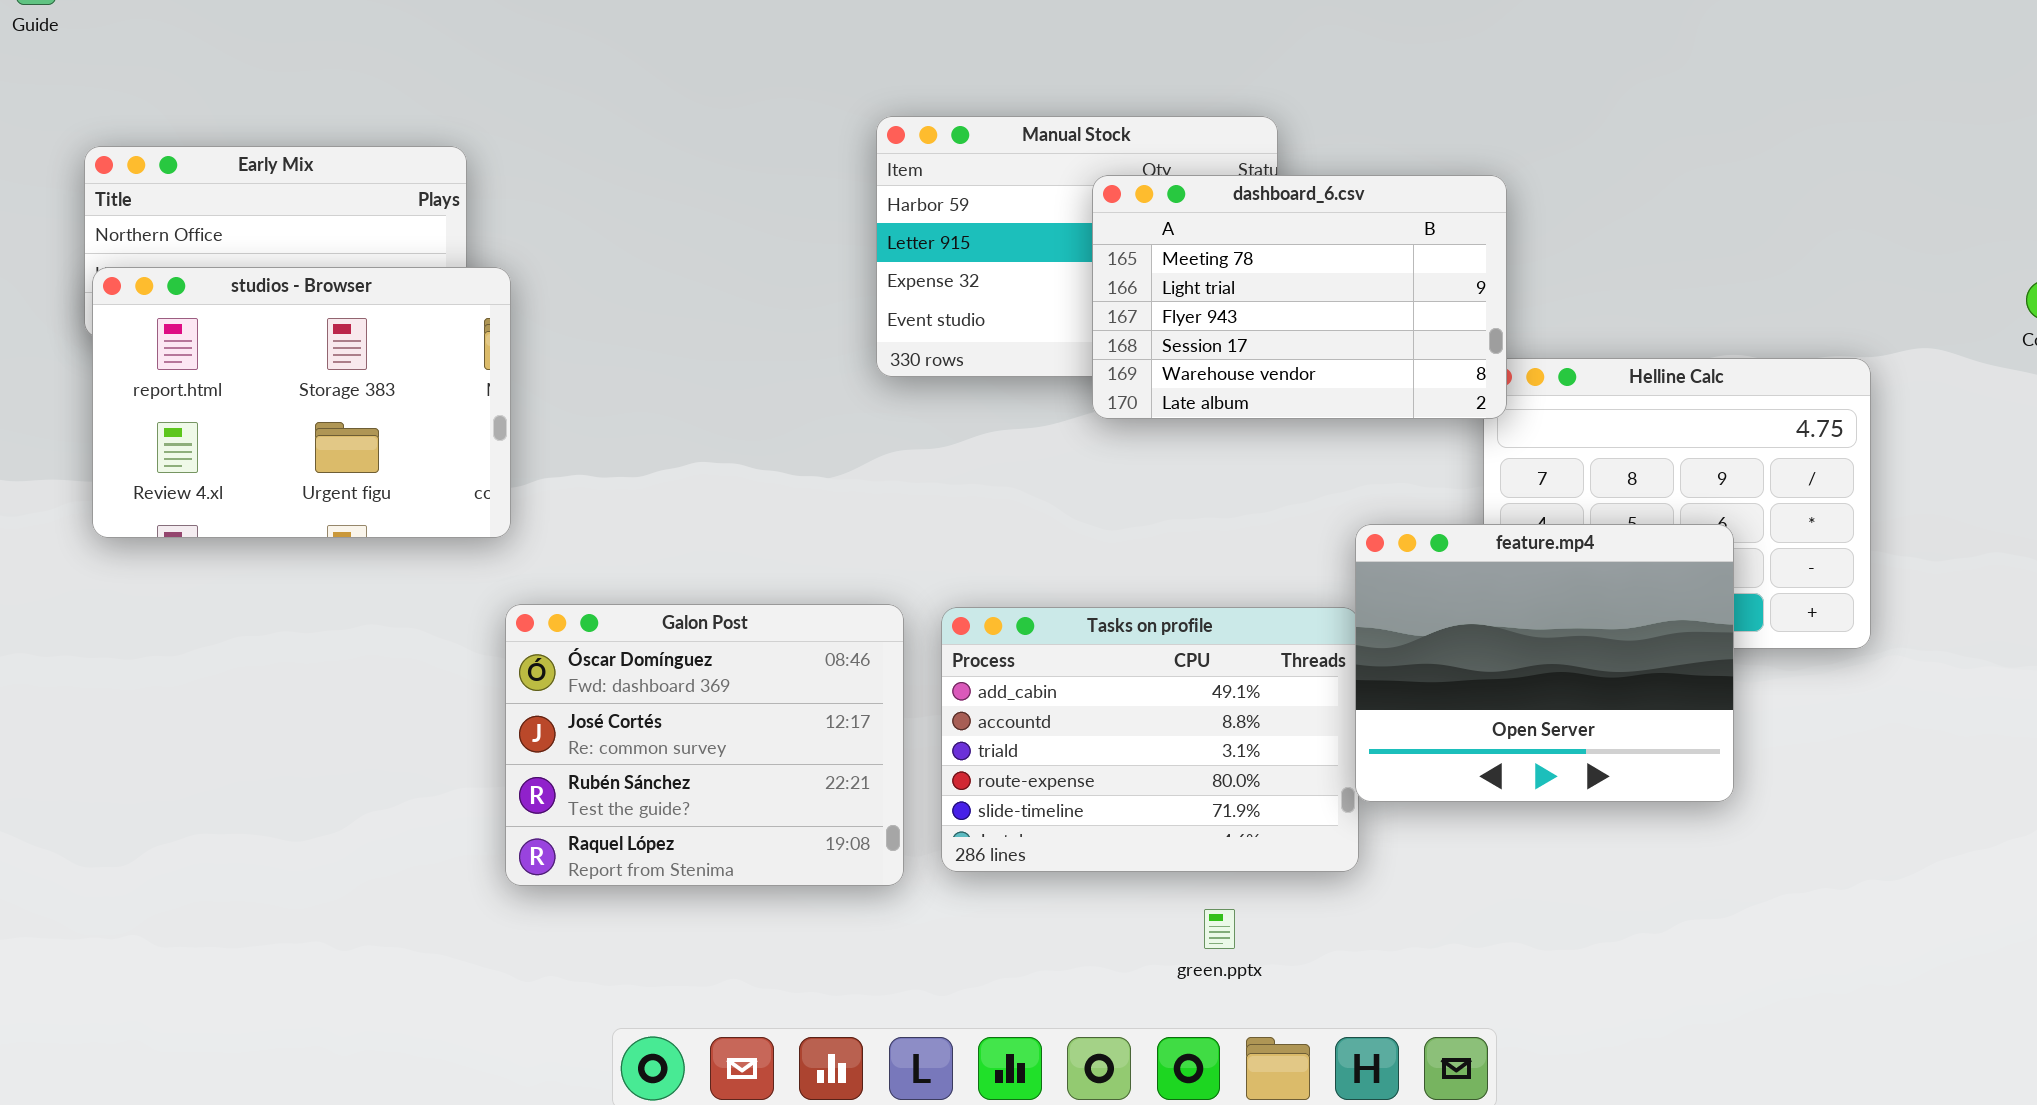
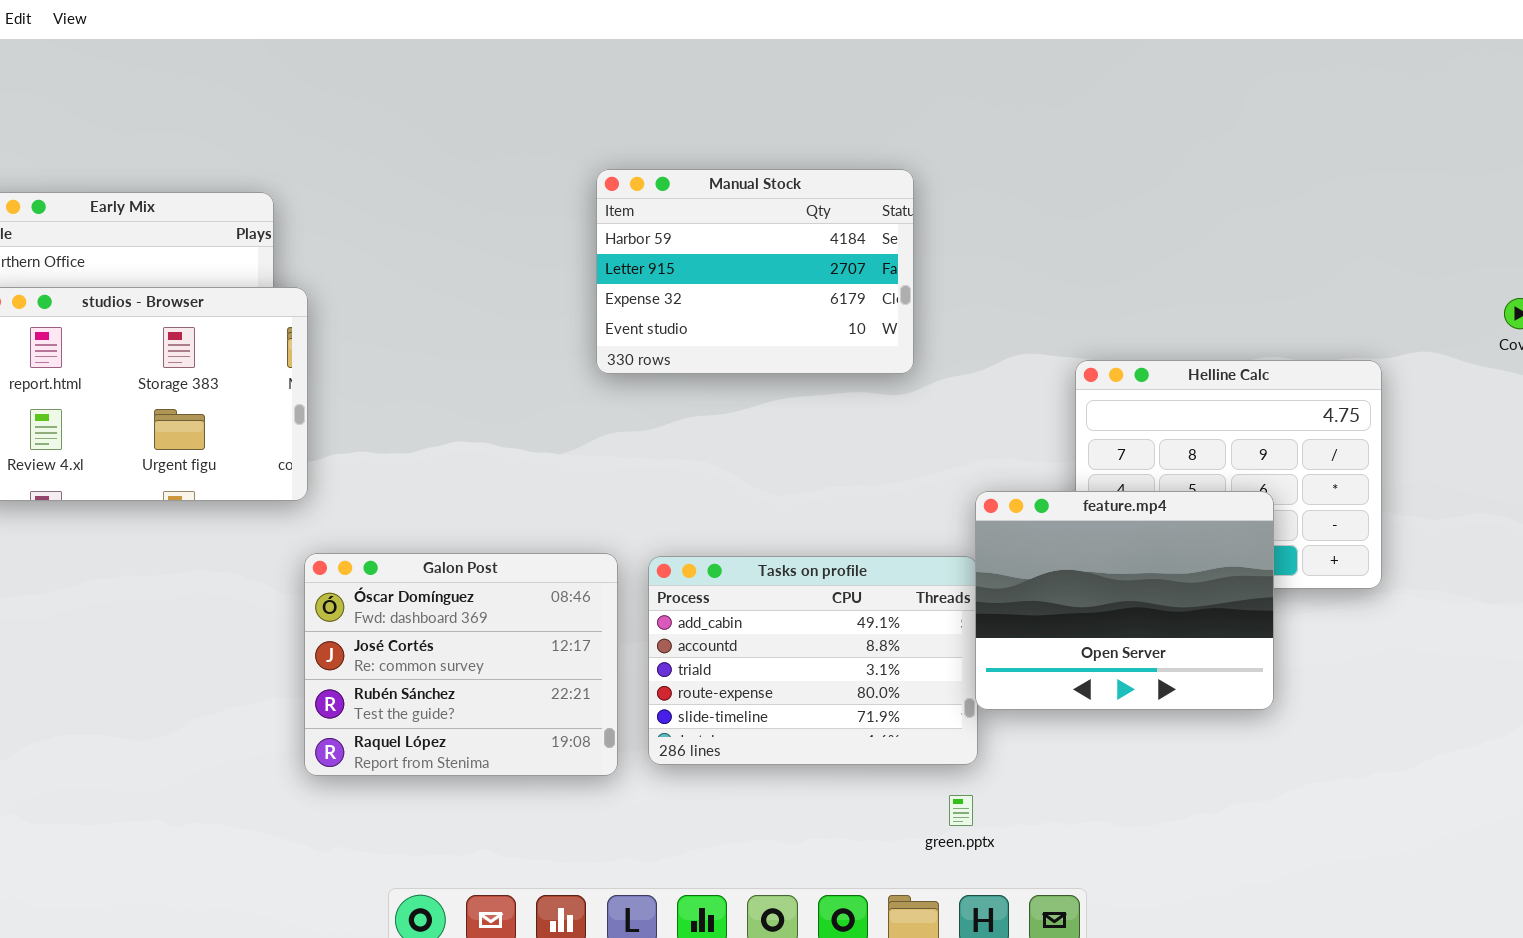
dashboard_6.csv: [1092,175,1507,419] -> none, closed
green.pptx: [1204,909,1235,949] -> [949,795,973,826], moved

